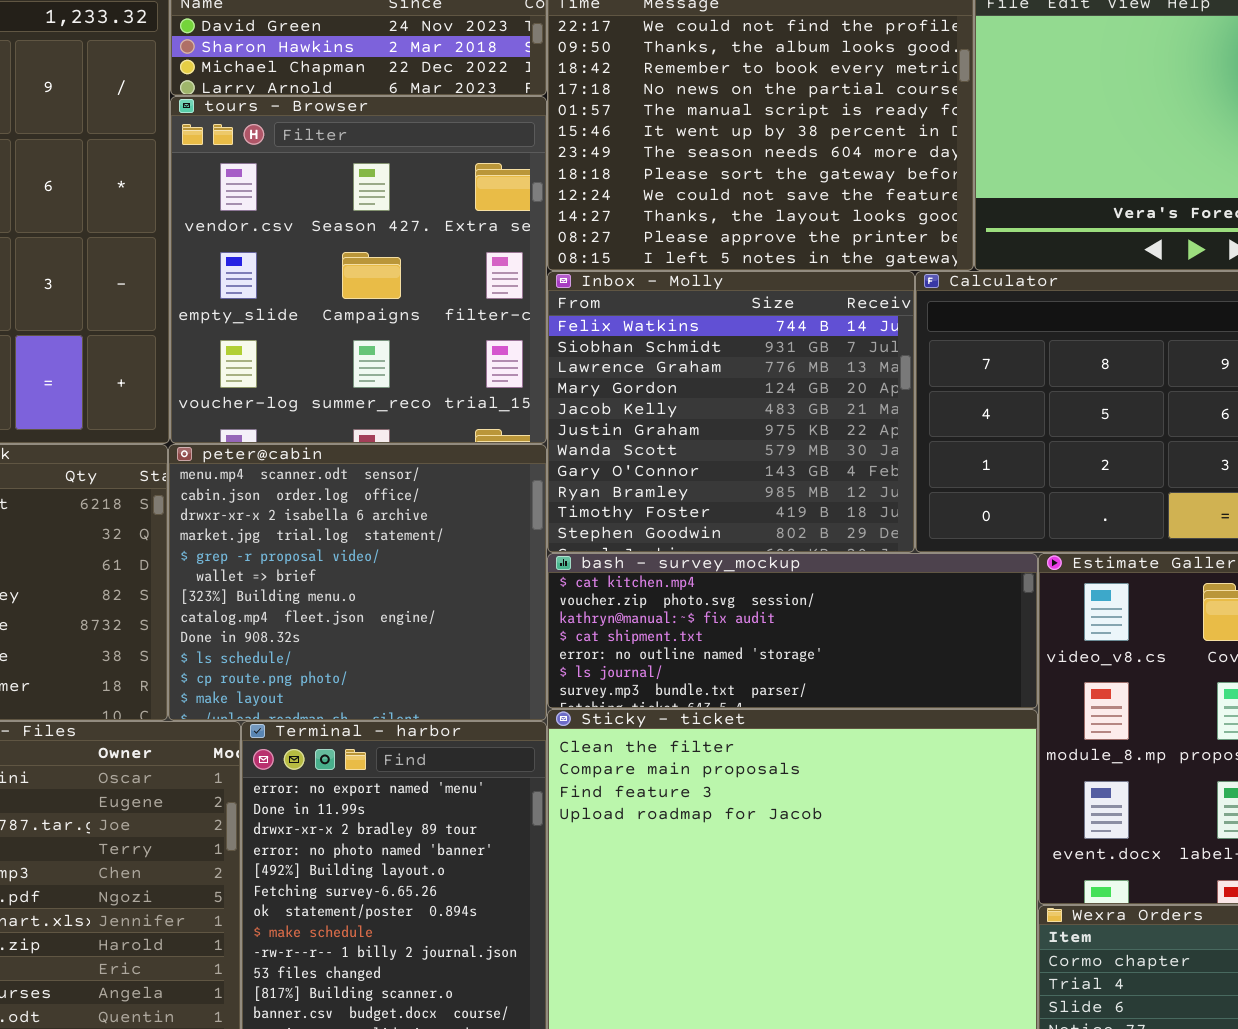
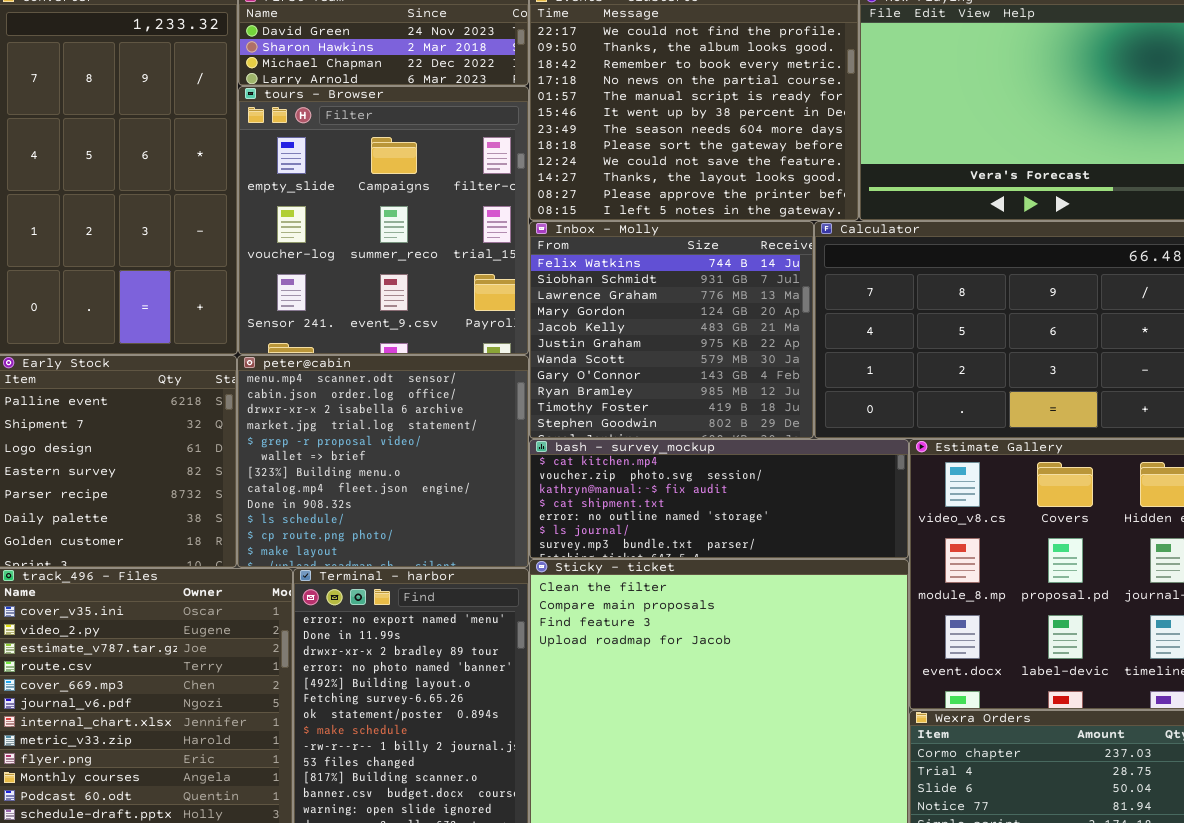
tours - Browser: [170,96,547,444] -> [238,86,529,355], scrolled down 1 row

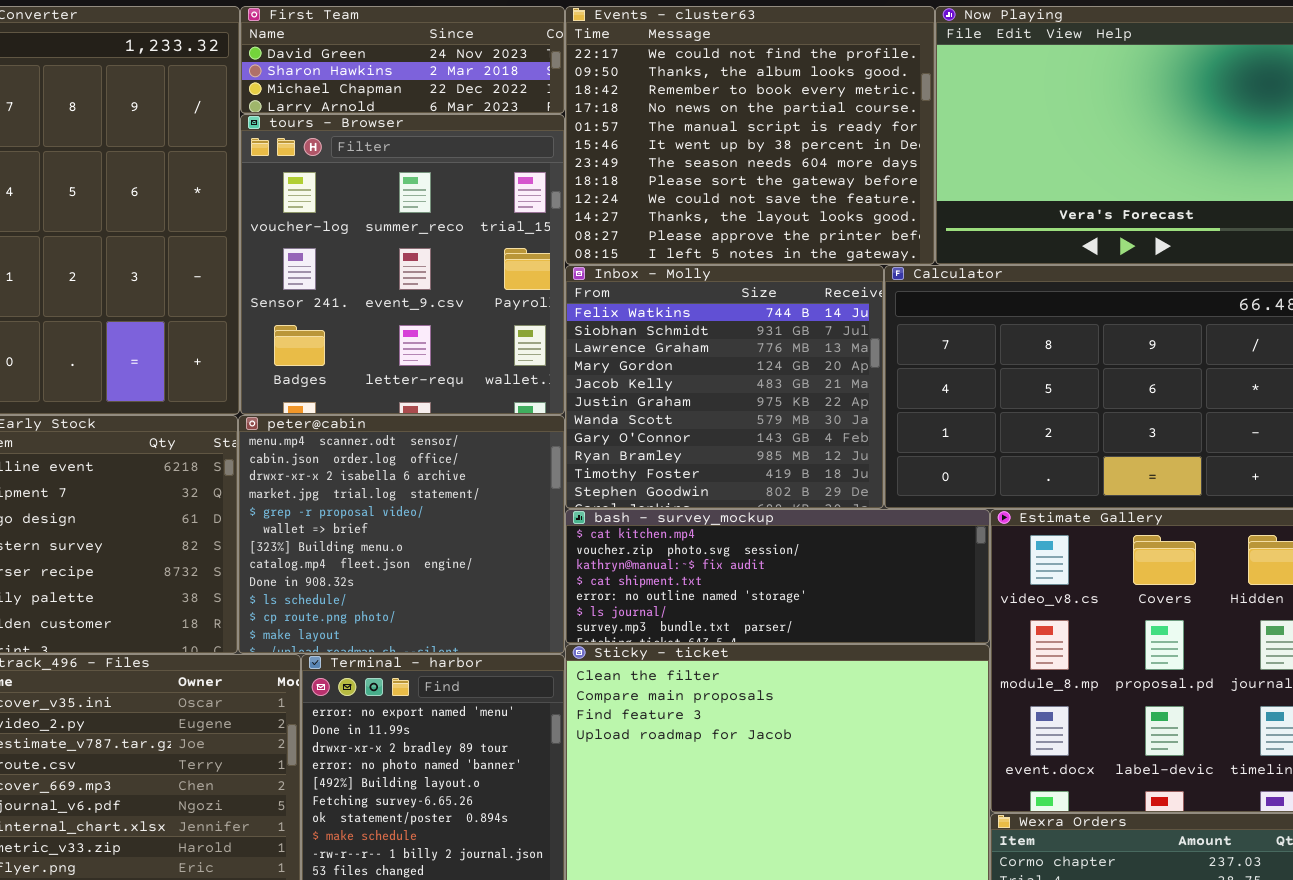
tours - Browser: [238,86,529,355] -> [240,114,565,415], scrolled down 1 row

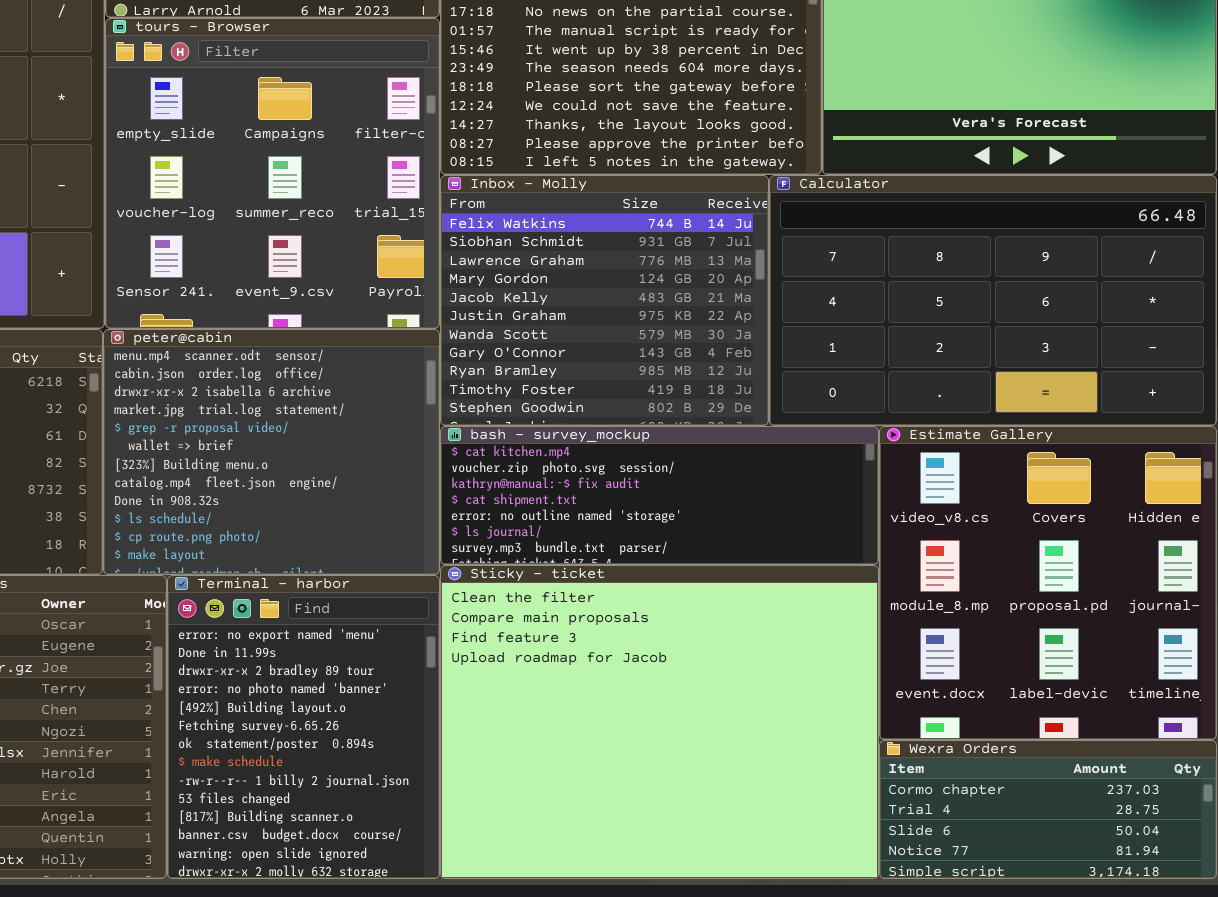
tours - Browser: [240,114,565,415] -> [105,18,440,329], scrolled up 1 row

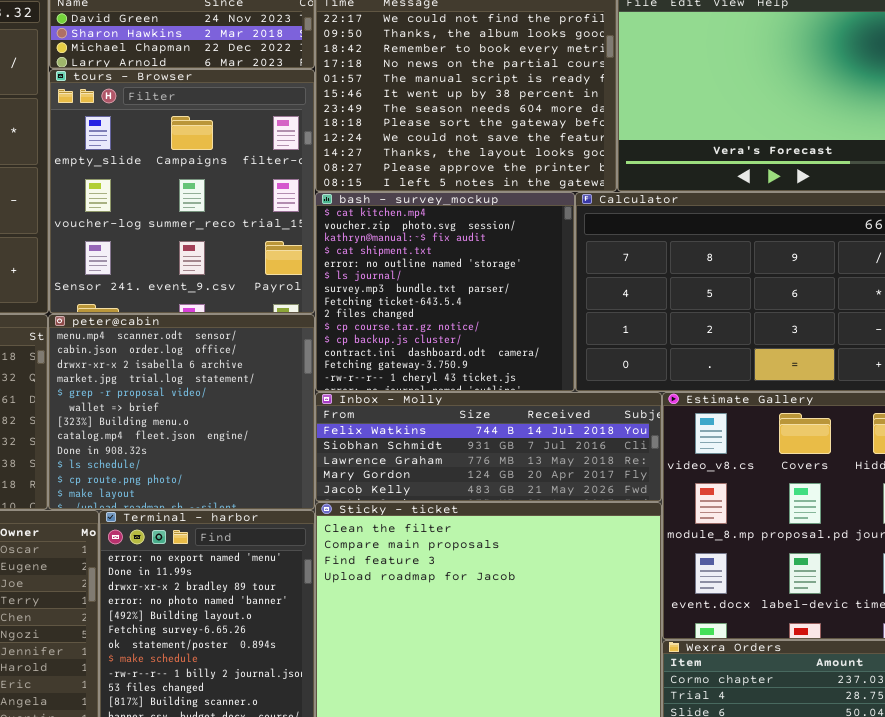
Inbox - Molly: [440,175,769,426] -> [315,392,662,502], moved, resized
bash - survey_mockup: [440,426,879,565] -> [315,192,575,392], moved, resized

